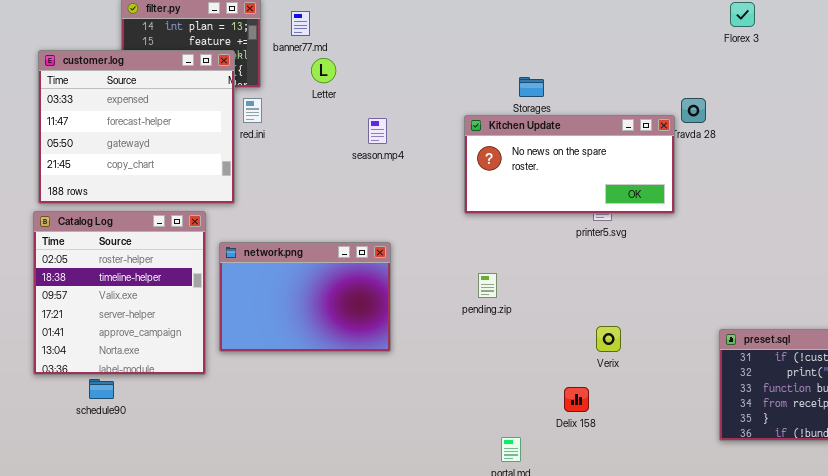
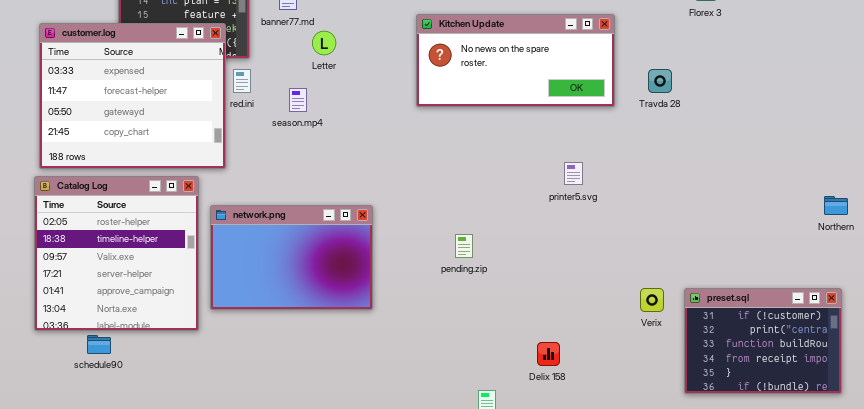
Letter: [311,58,336,83] -> [312,31,336,55], moved
Kitchen Update: [464,115,675,214] -> [416,14,615,107], moved
season.mp4: [368,118,387,144] -> [289,88,307,112], moved
Verix: [596,326,621,352] -> [640,288,664,312], moved

